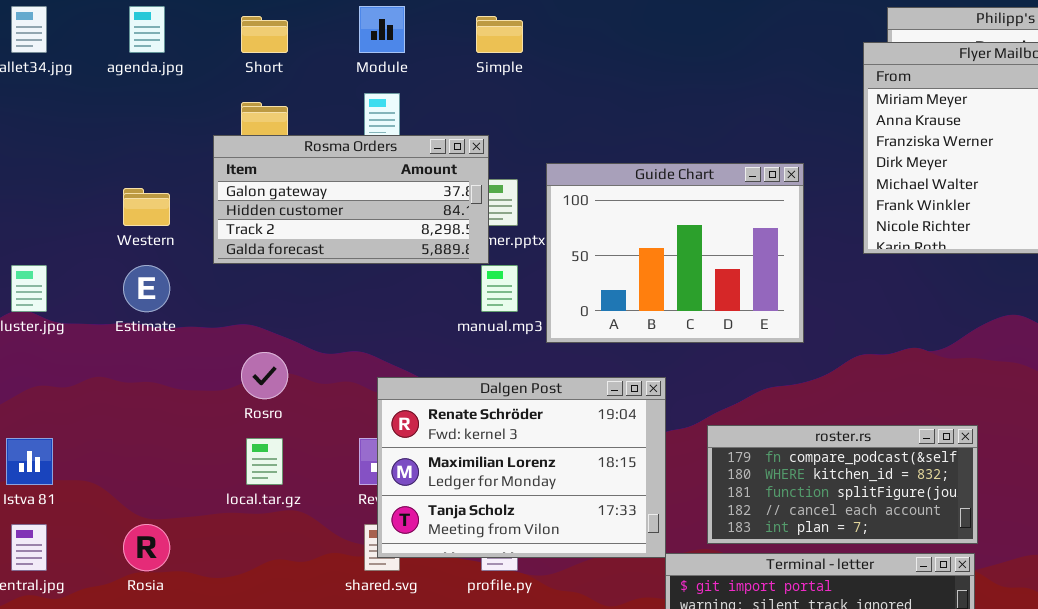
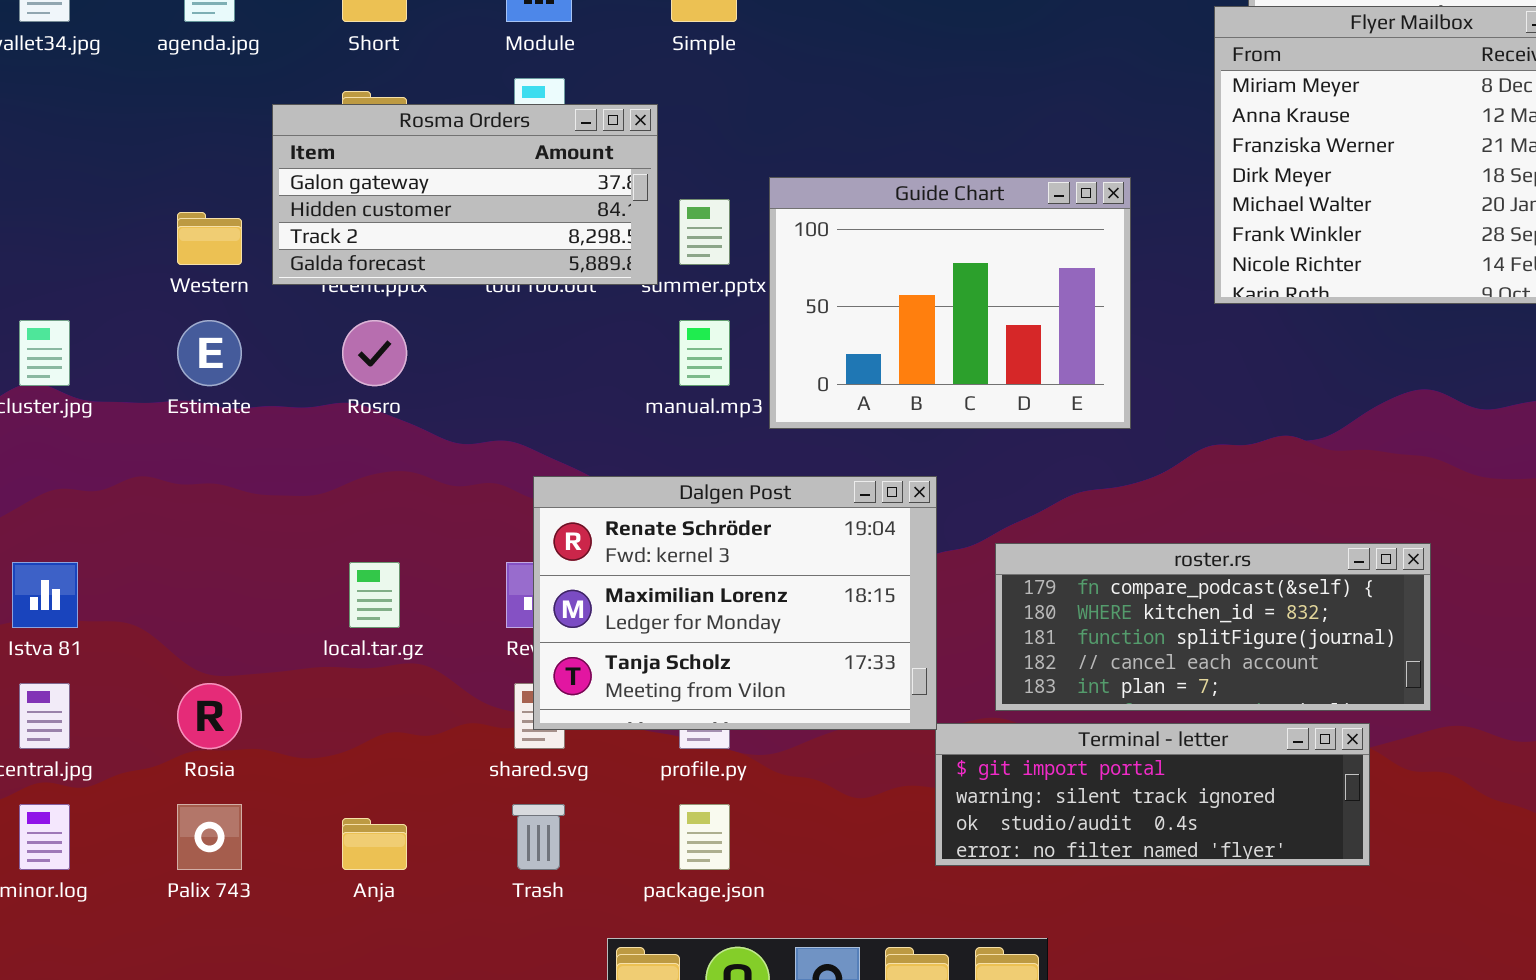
Rosma Orders: [213,135,489,264] -> [272,104,658,285], moved
Rosro: [241,352,288,399] -> [342,320,407,386], moved
roster.rs: [707,425,978,544] -> [995,543,1431,711], resized

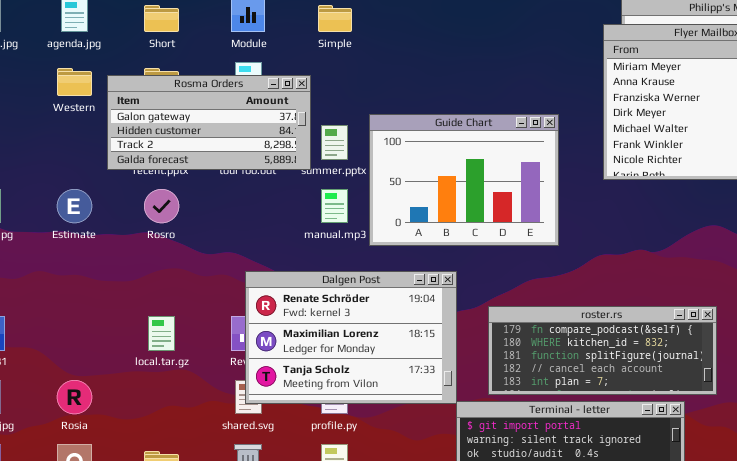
Western: [177,212,242,265] -> [57,68,92,96], moved

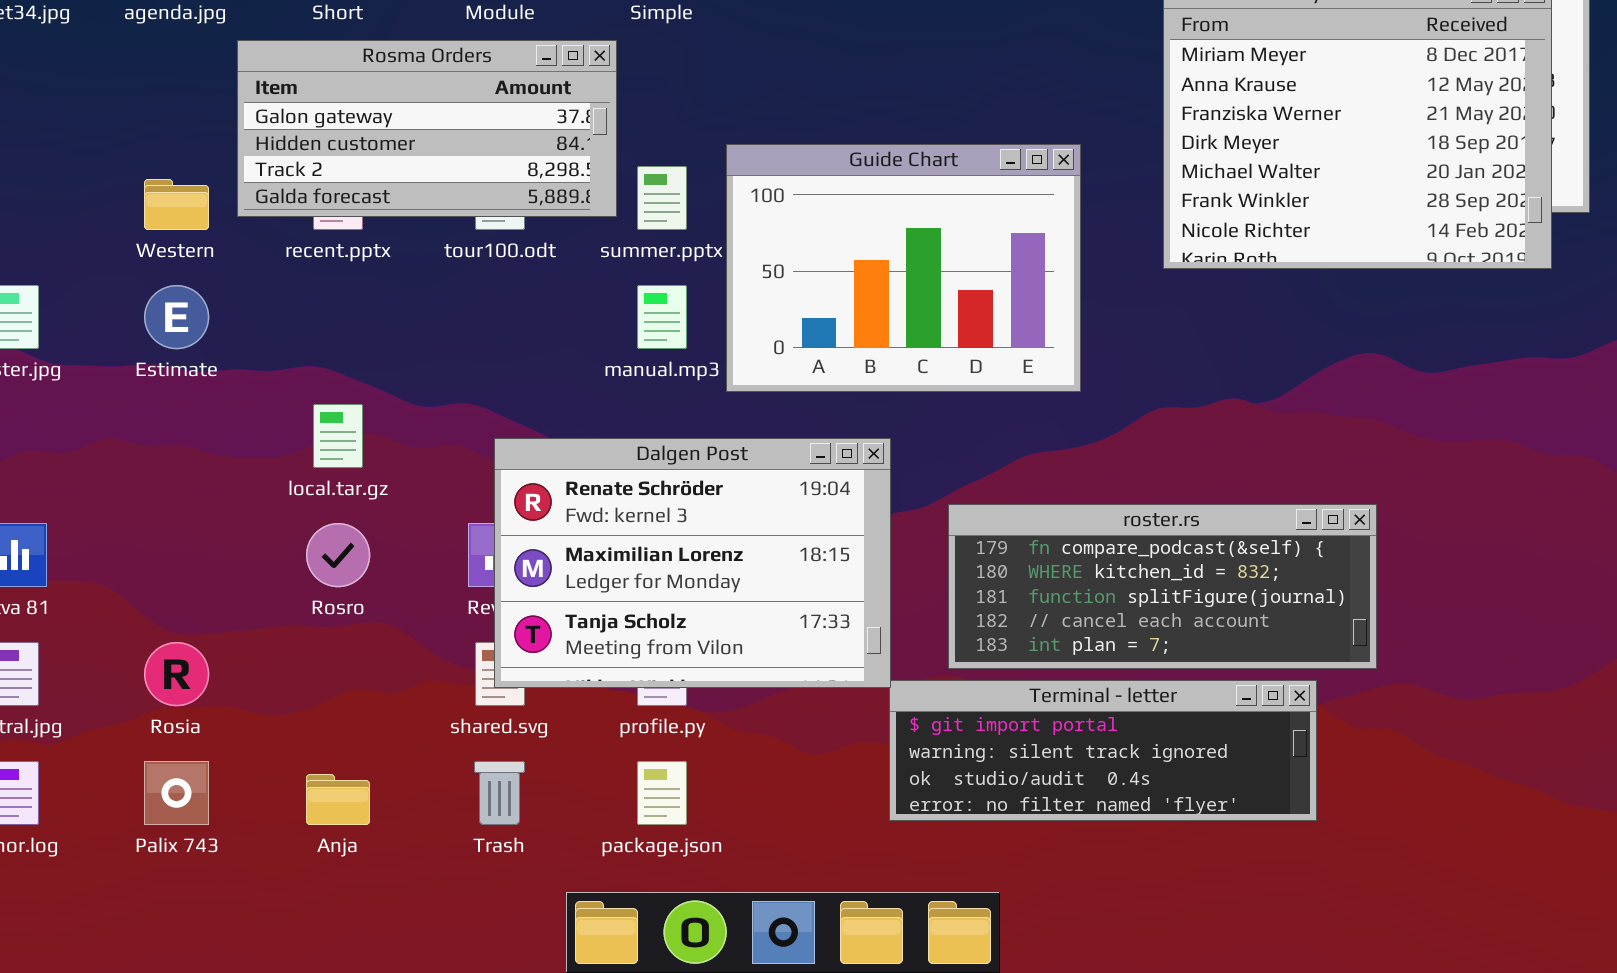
Western: [57,68,92,96] -> [144,179,209,230], moved
Rosma Orders: [107,75,311,170] -> [237,40,617,217], moved
Rosro: [144,189,179,223] -> [306,523,370,587], moved
local.tar.gz: [148,316,175,351] -> [313,404,363,468], moved

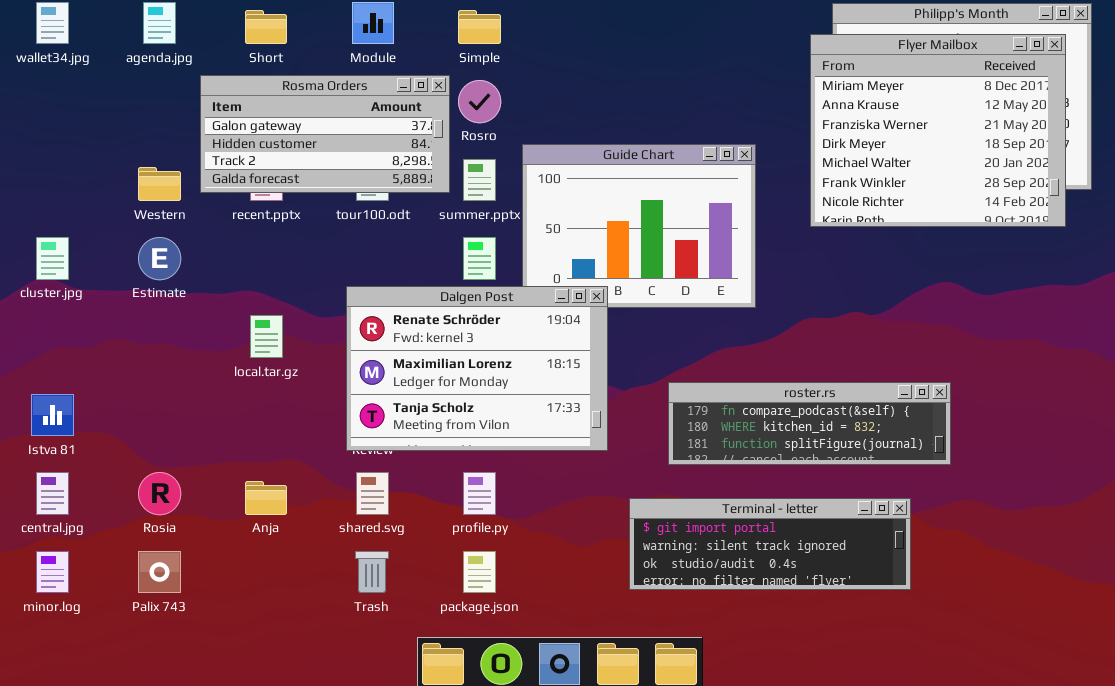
Dalgen Post: [494,438,891,688] -> [346,286,608,451], moved
roster.rs: [948,504,1377,669] -> [668,382,951,465], resized
Rosro: [306,523,370,587] -> [458,80,501,123], moved
Anja: [306,774,370,825] -> [245,481,287,515], moved

